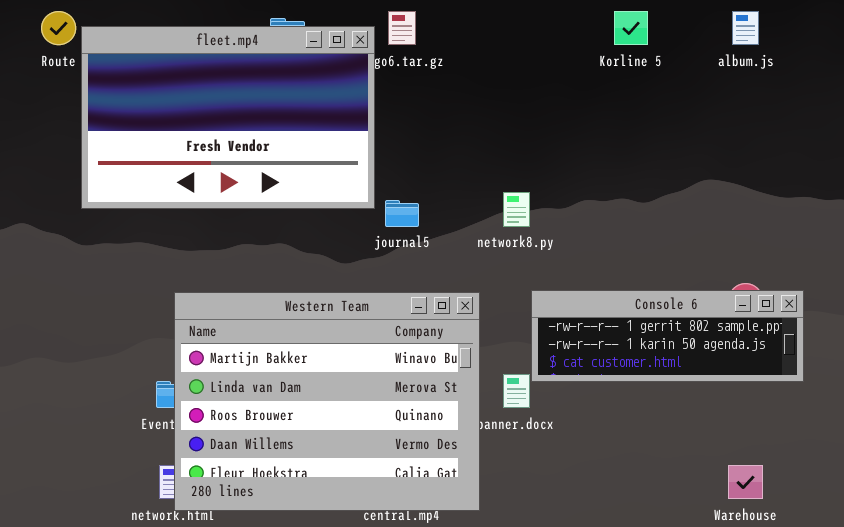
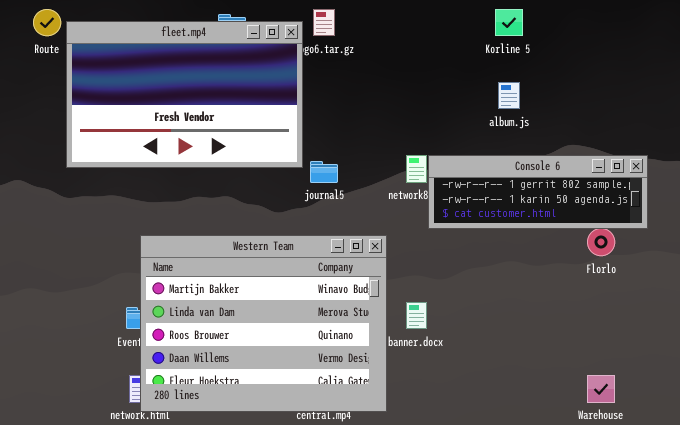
album.js: [732,11,759,45] -> [498,82,520,109], moved
Console 6: [531,290,804,382] -> [428,155,648,229], moved

